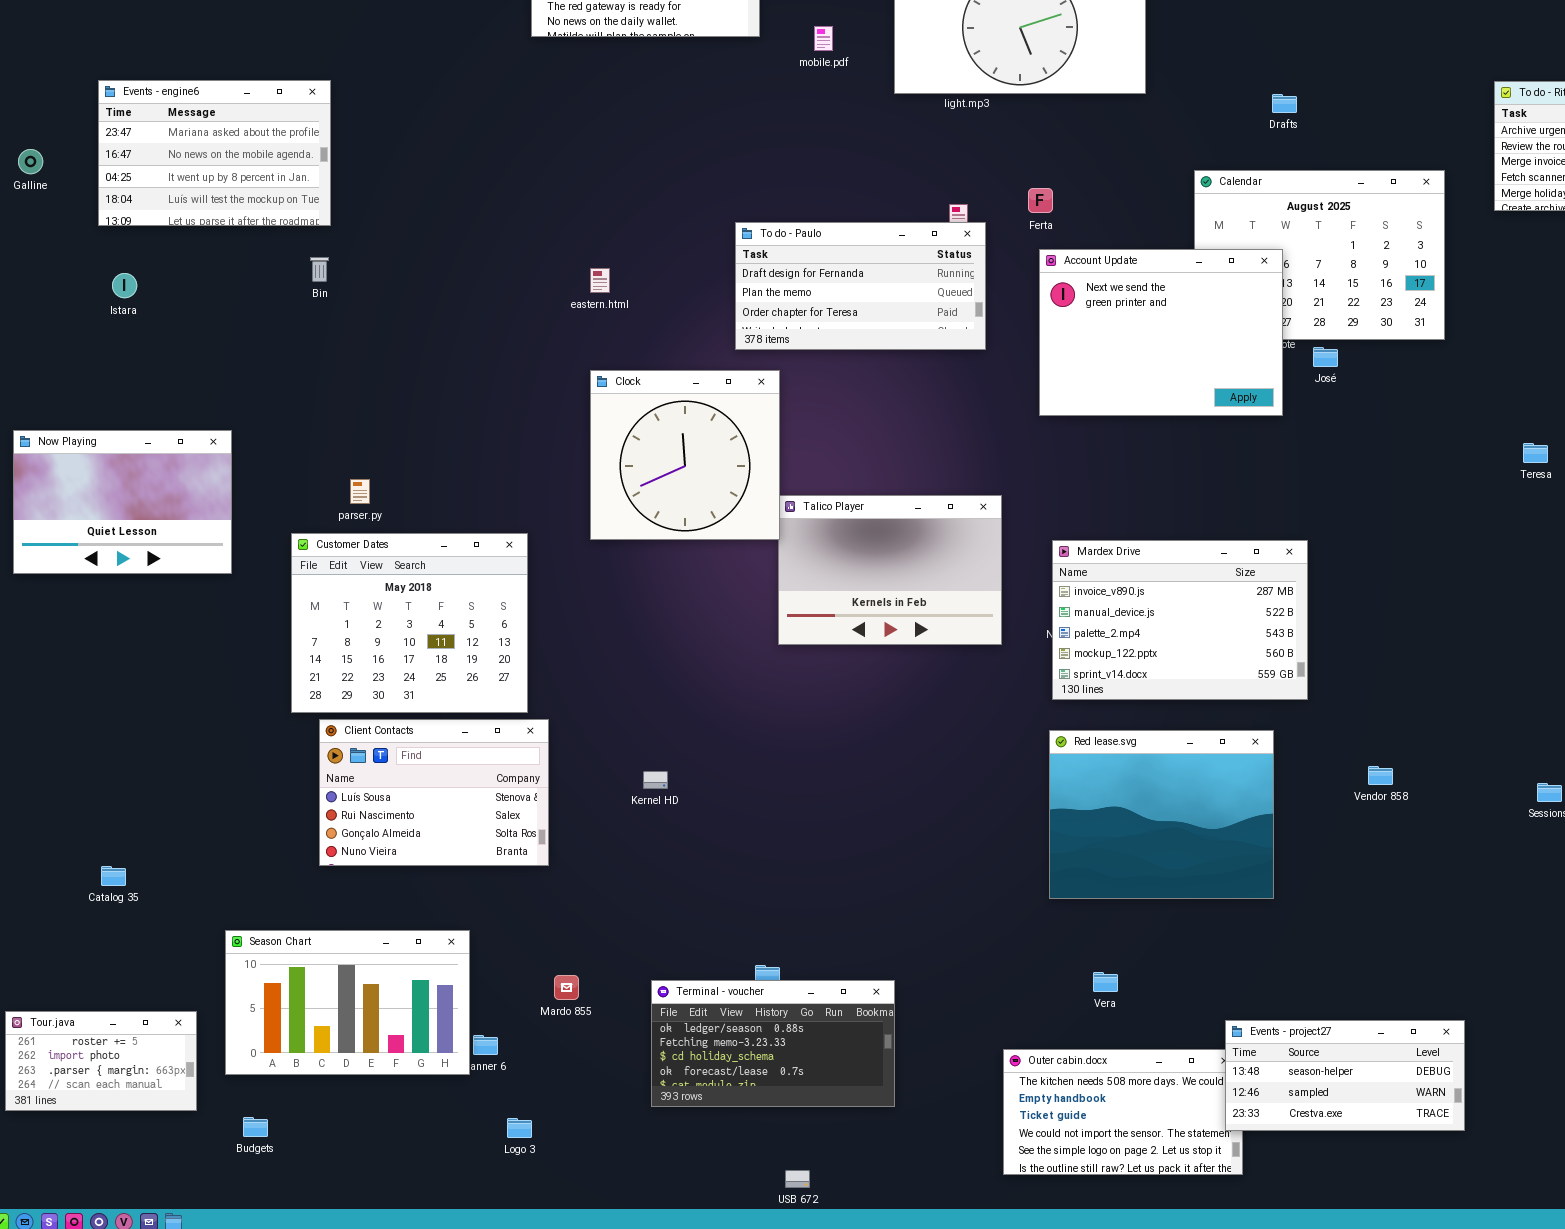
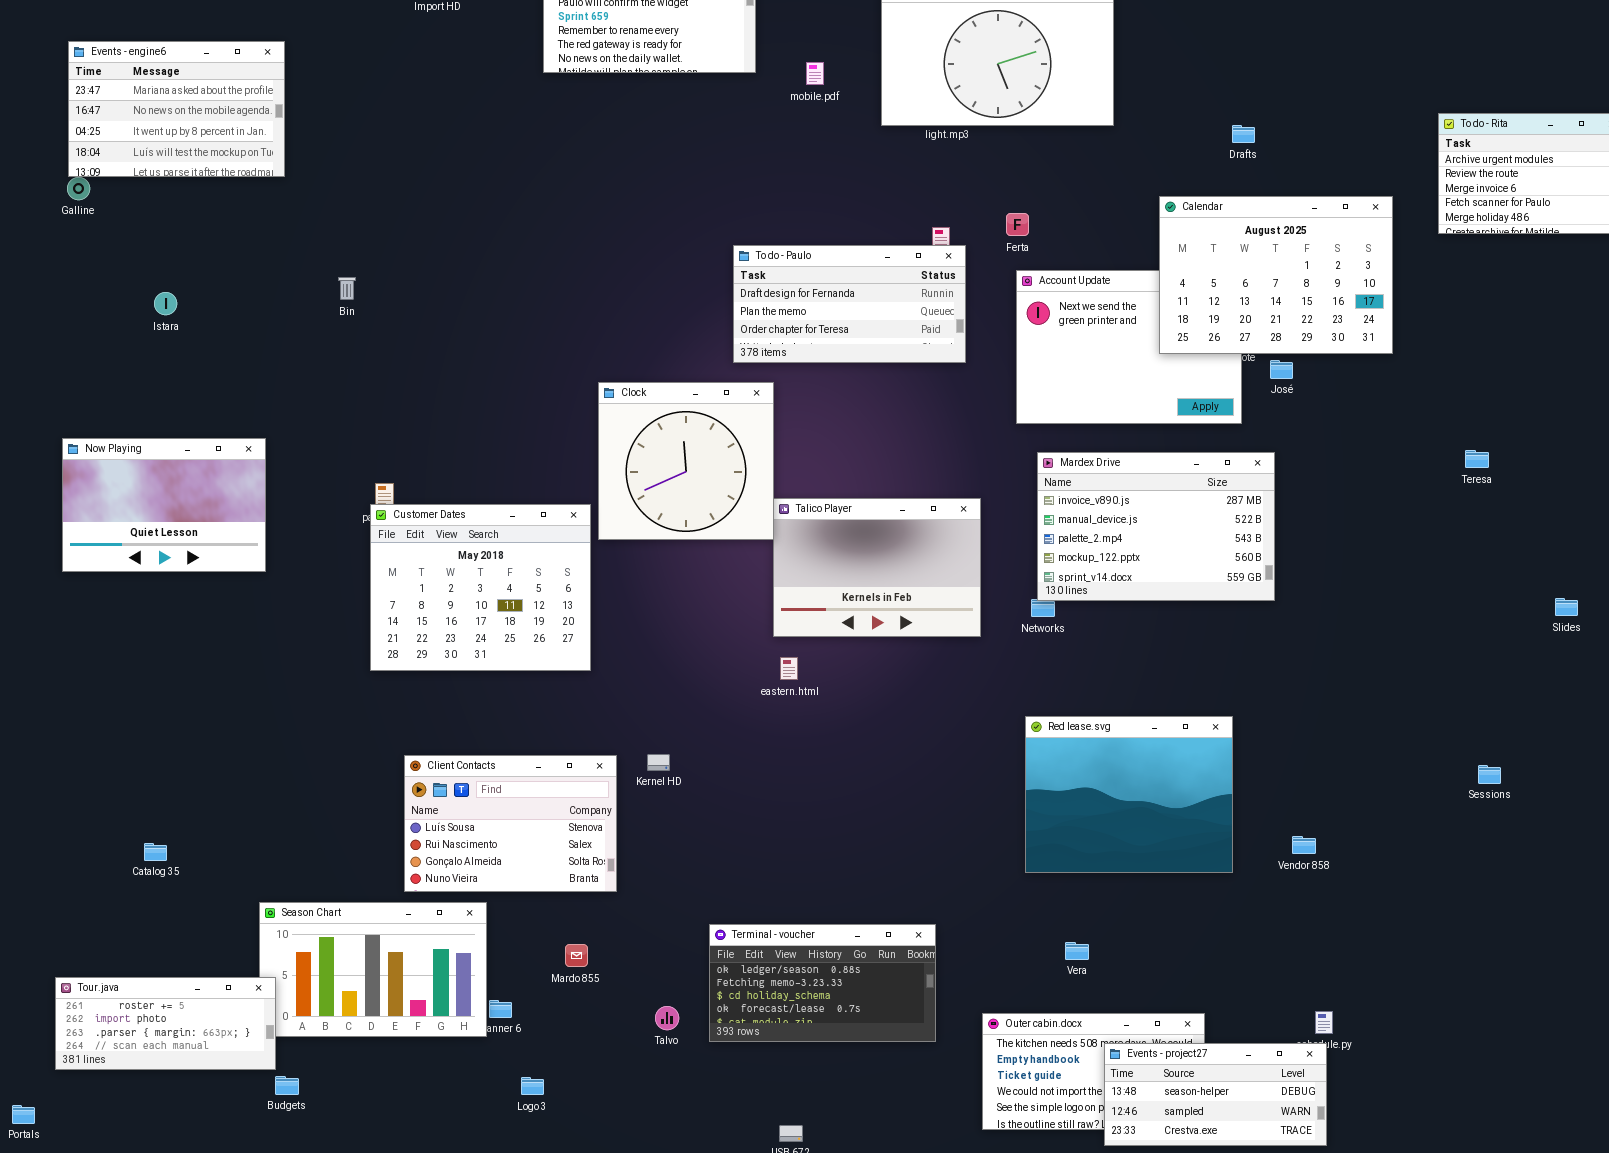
Events - engine6: [98,80,331,226] -> [68,41,285,177], moved
Calendar: [1194,170,1445,340] -> [1159,196,1393,354], raised
eastern.html: [590,268,610,293] -> [780,657,798,680], moved
Customer Dates: [291,533,528,713] -> [370,504,591,671], moved
Mardex Drive: [1052,540,1308,700] -> [1037,452,1275,601], moved
Client Contacts: [319,719,549,866] -> [404,755,617,892], moved
Vendor 858: [1368,766,1393,785] -> [1292,836,1316,854], moved
Terminal - voucher: [651,980,895,1107] -> [709,924,936,1042], moved
Tour.java: [5,1011,197,1111] -> [55,977,276,1070], resized
Events - project27: [1225,1020,1465,1131] -> [1104,1043,1327,1146], moved

